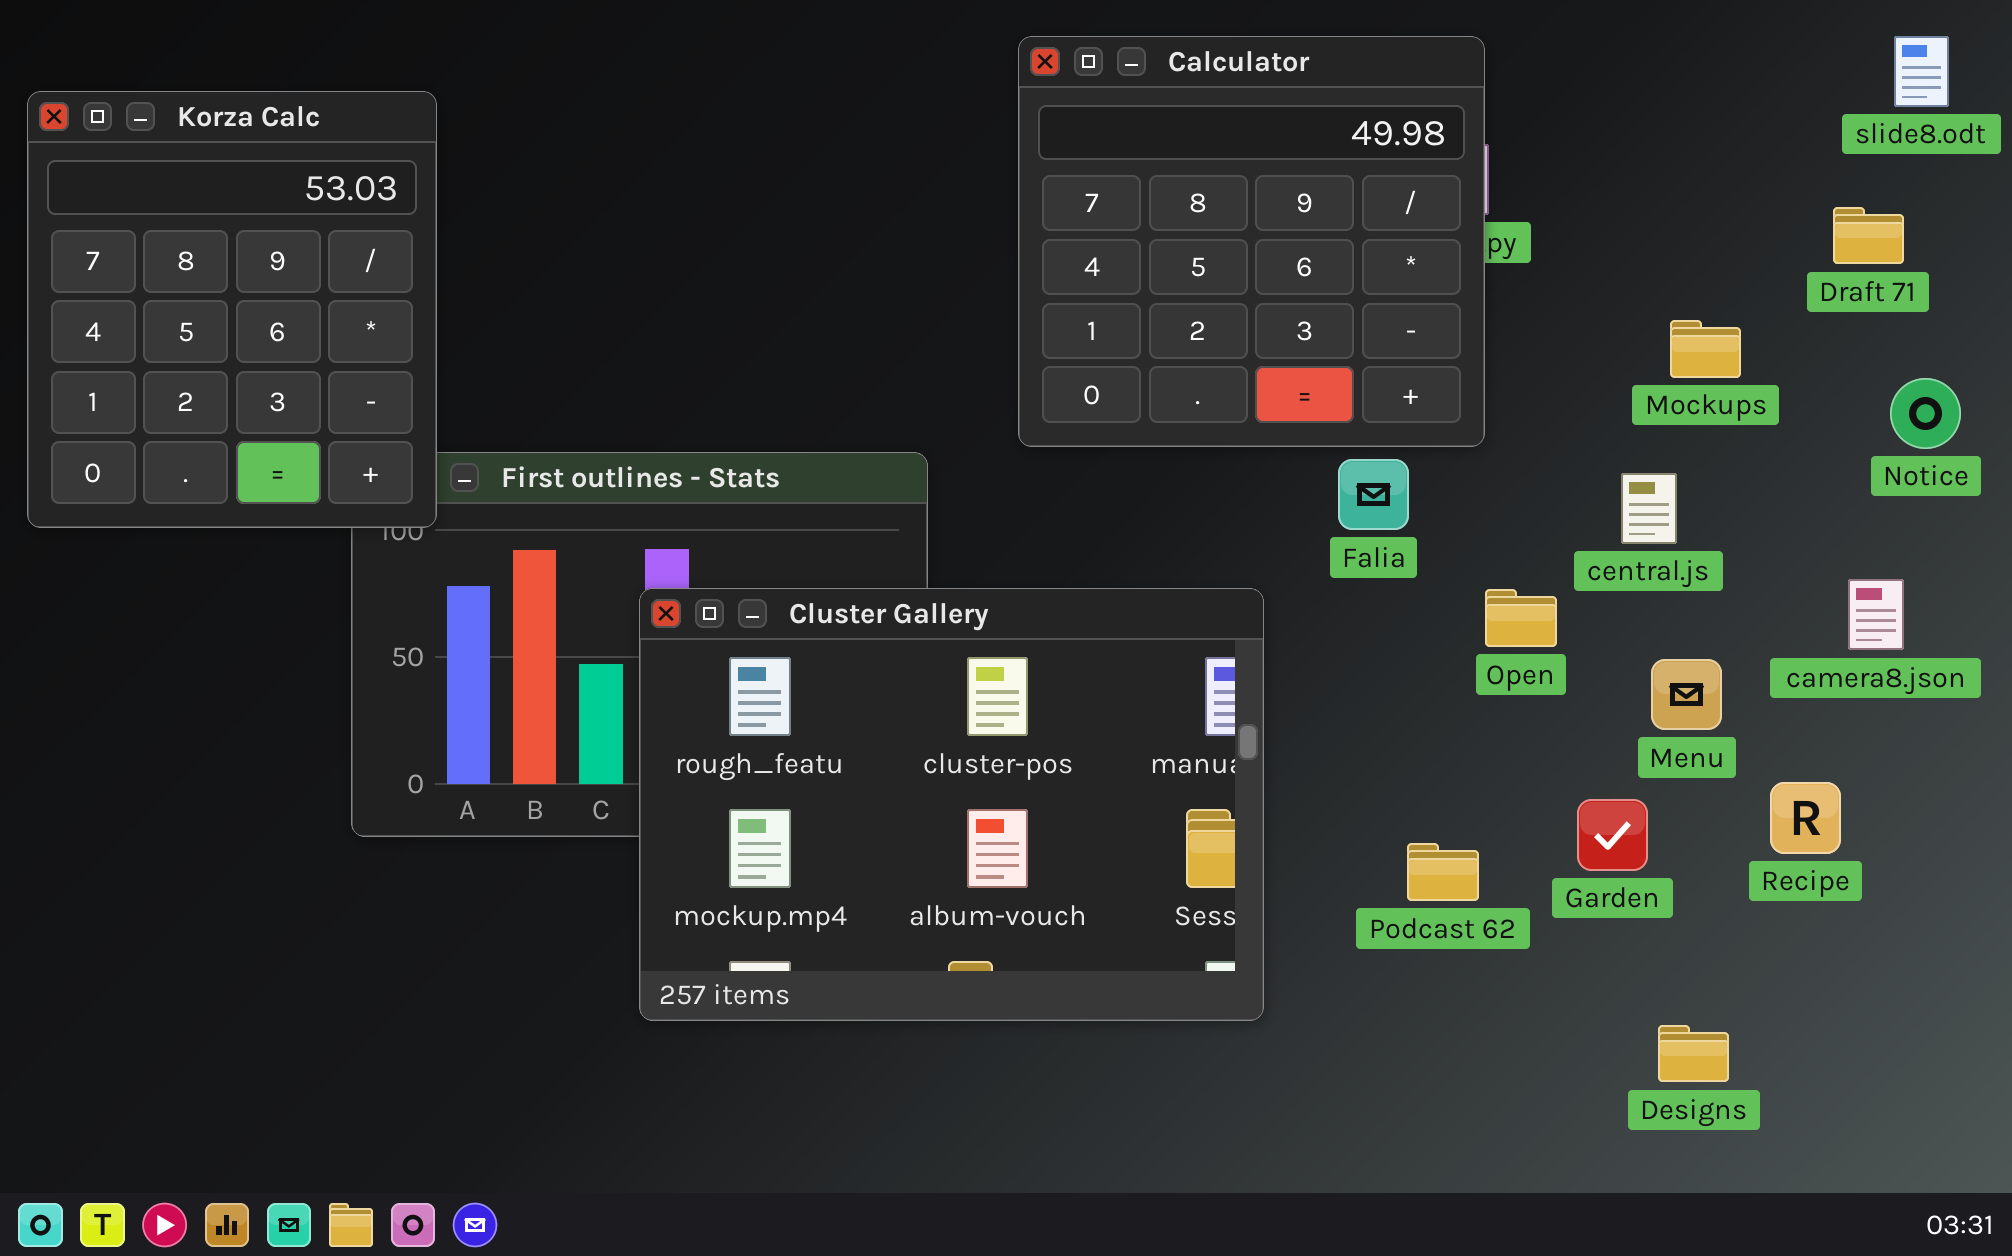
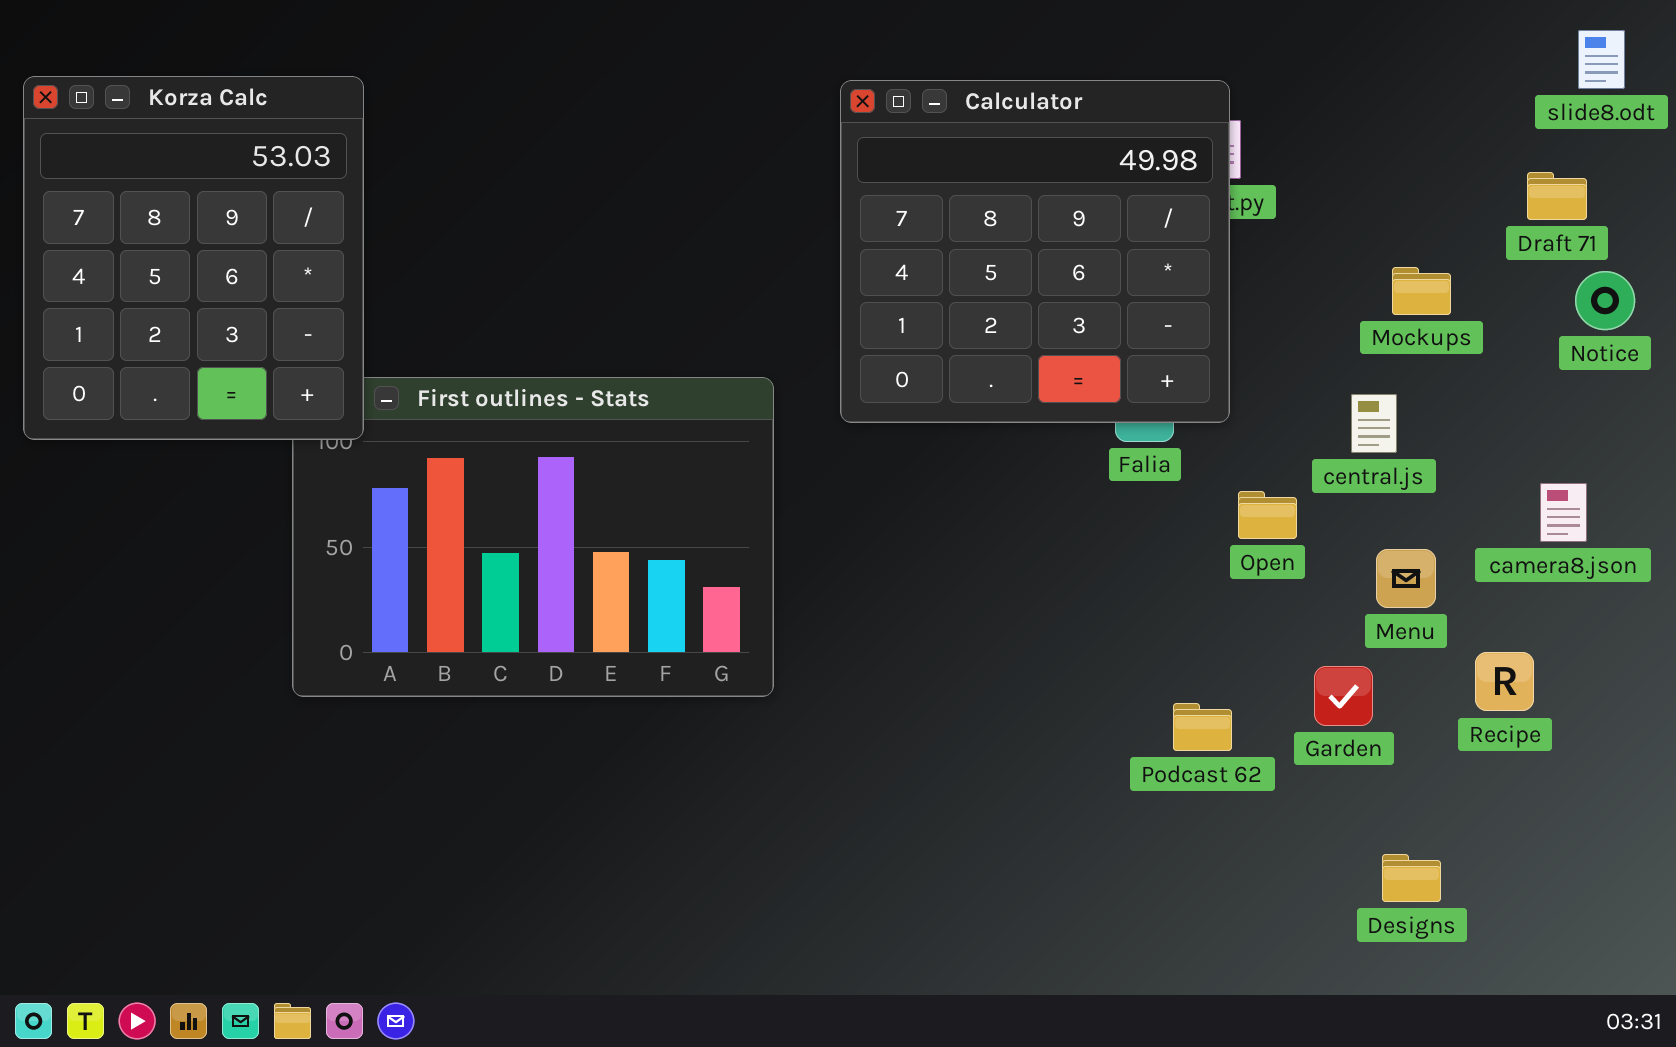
Calculator: [1018,36,1485,447] -> [840,80,1230,423], moved
Notice: [1890,378,1961,449] -> [1575,271,1635,330], moved
Cluster Gallery: [639,588,1264,1021] -> none, closed

